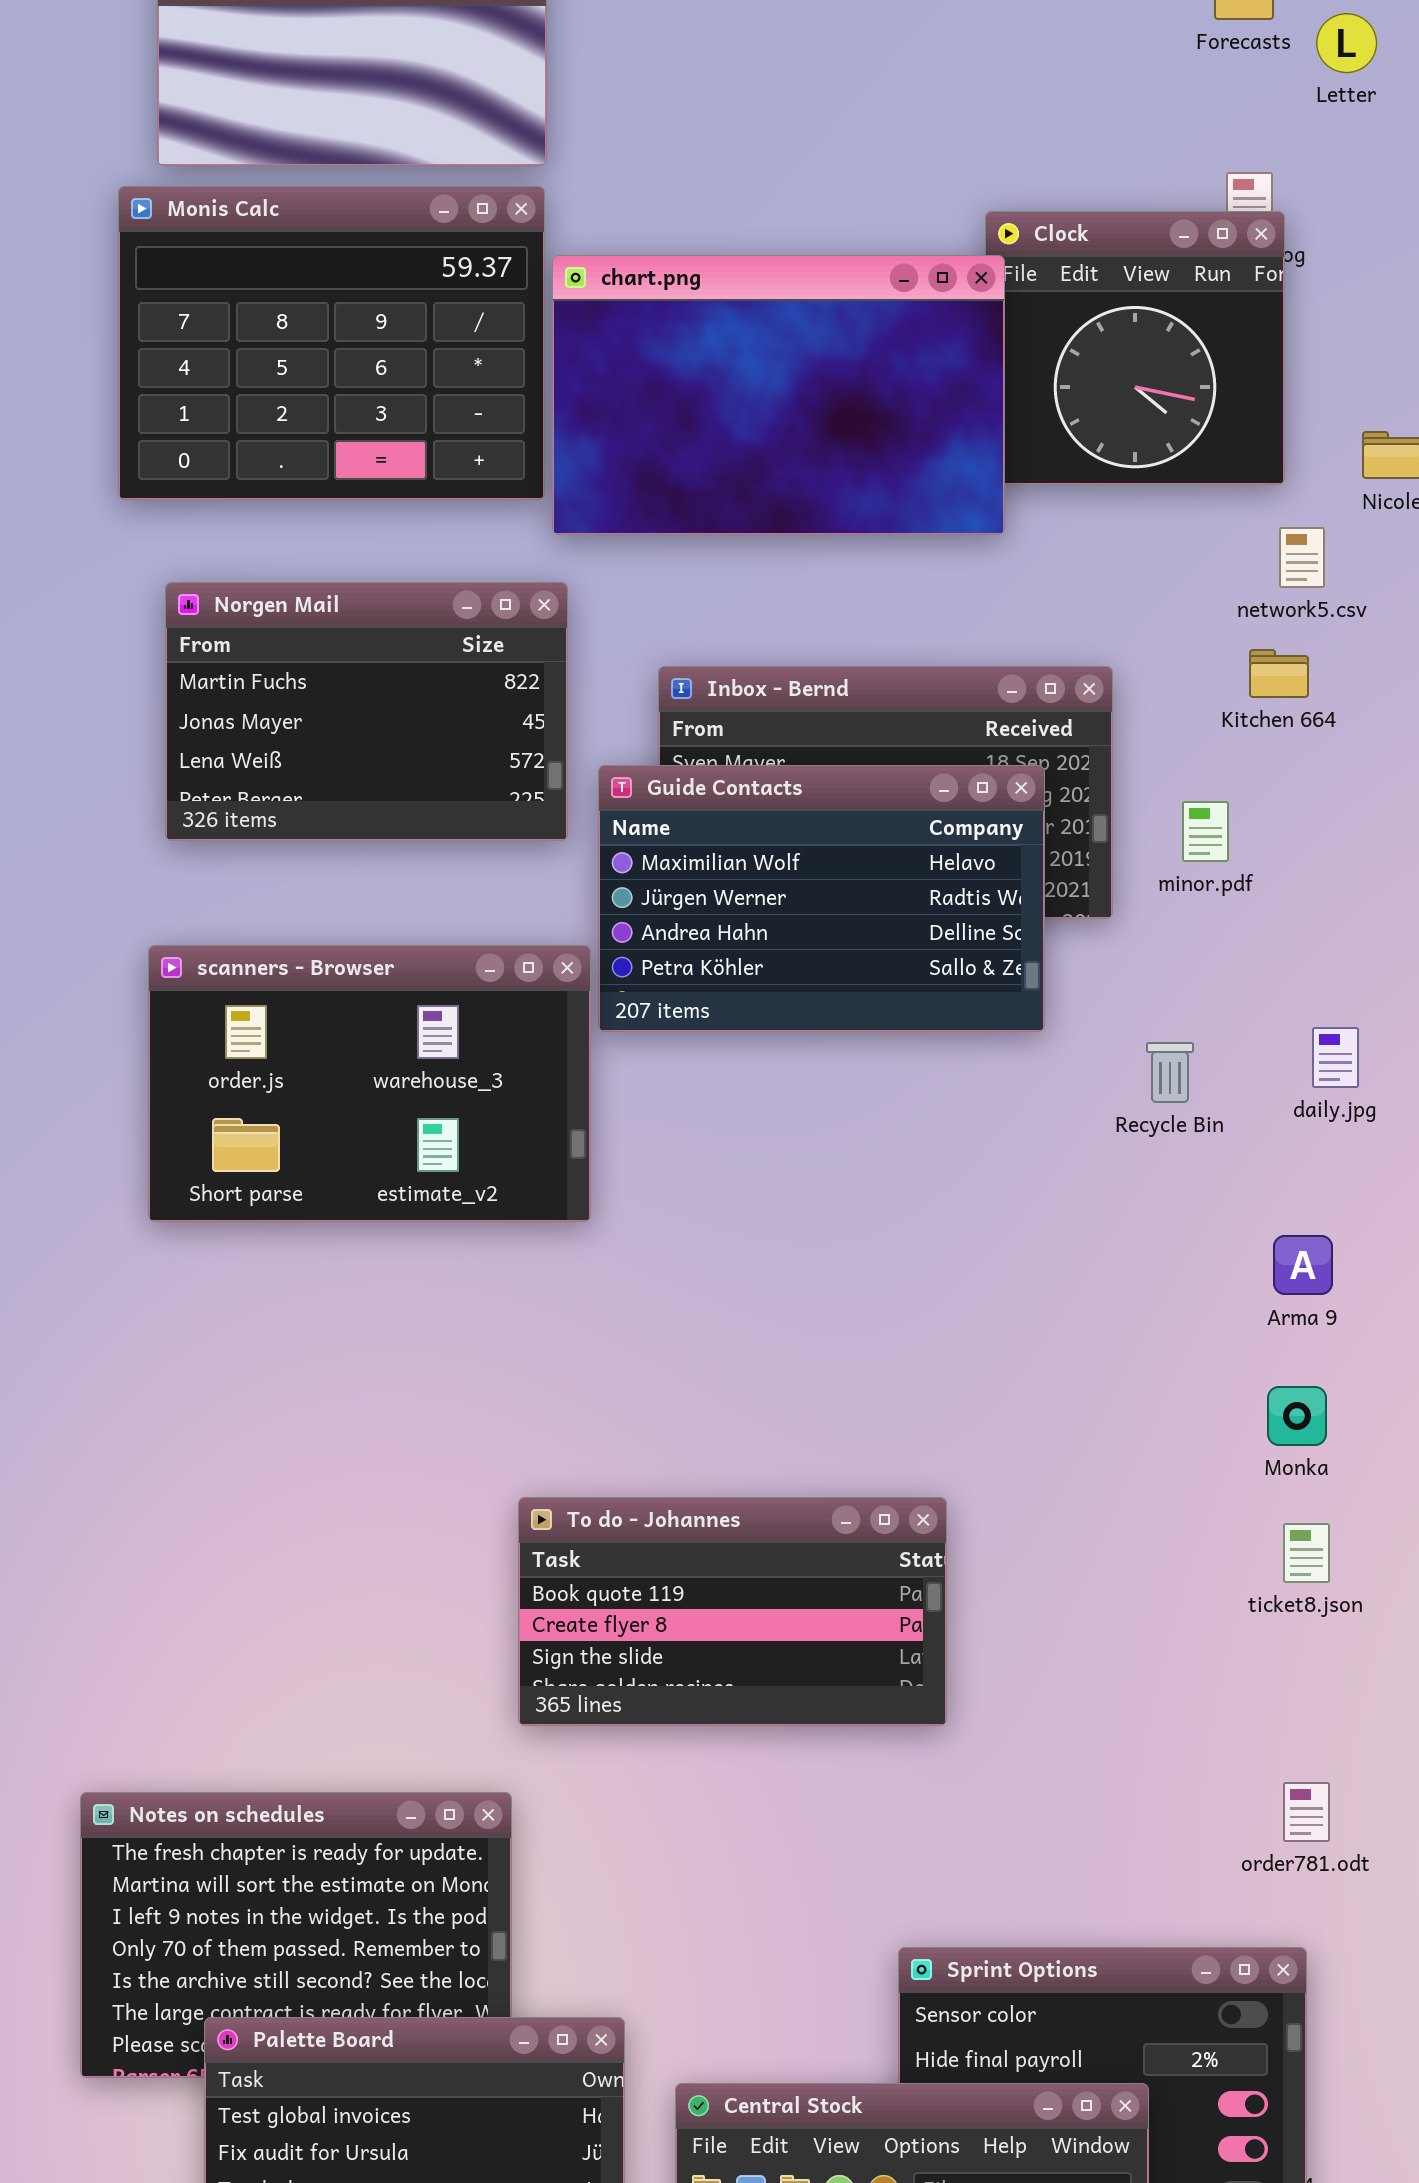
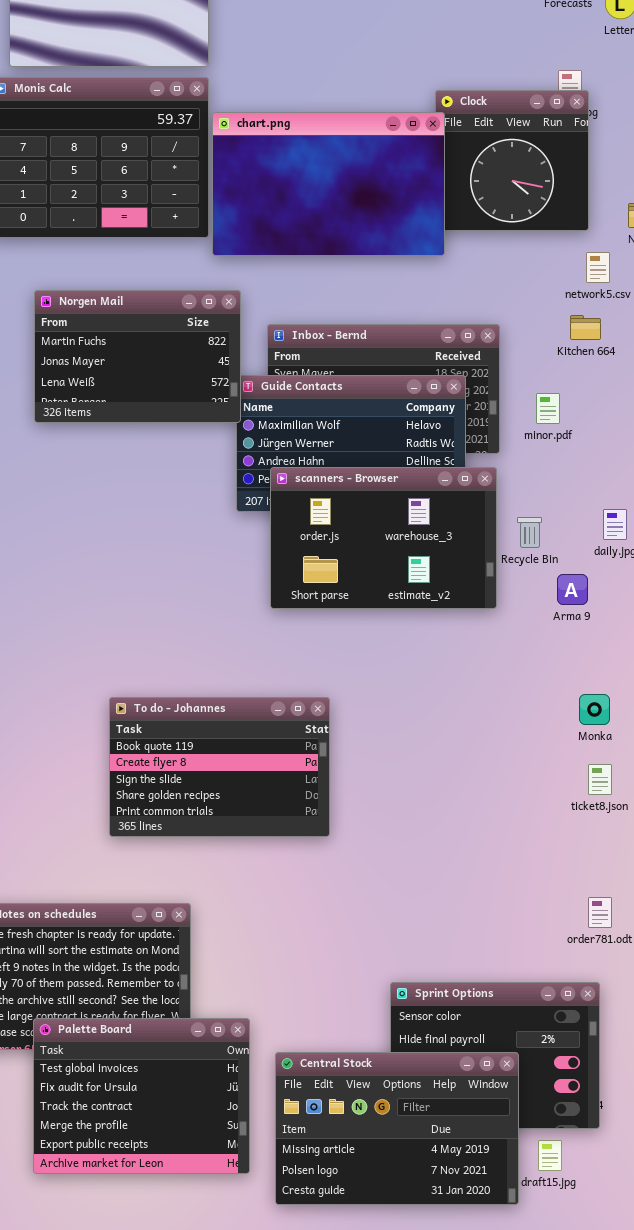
Norgen Mail: [165,582,568,841] -> [34,290,241,423], moved
scanners - Browser: [148,945,591,1222] -> [270,467,497,609], moved
Arma 9: [1273,1235,1333,1295] -> [557,574,588,605], moved
To do - Johannes: [518,1497,947,1726] -> [109,697,330,837], moved, resized

